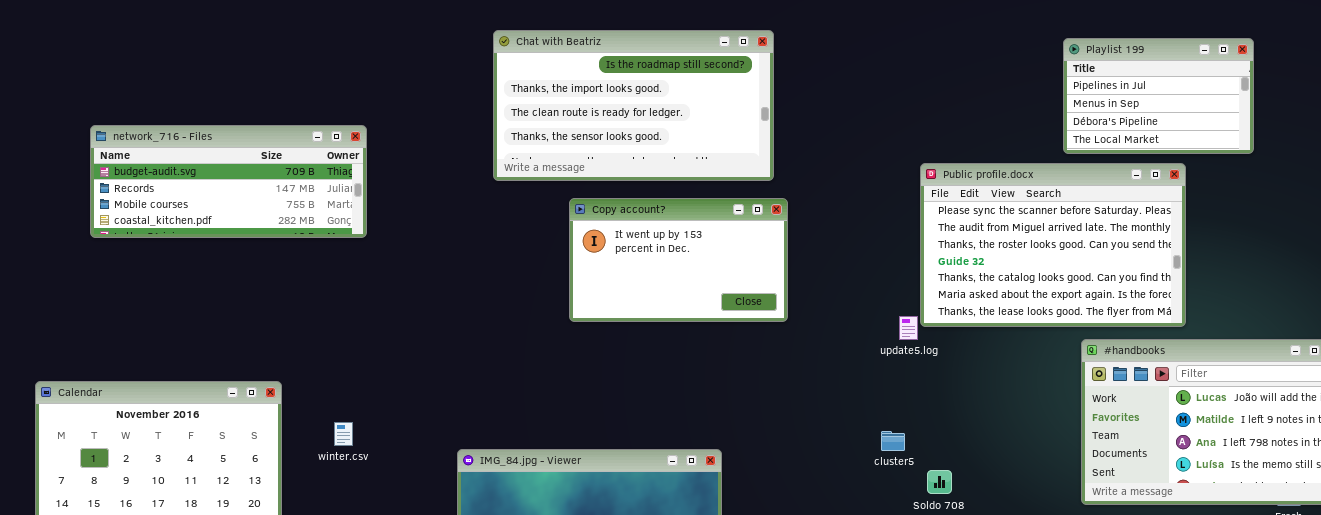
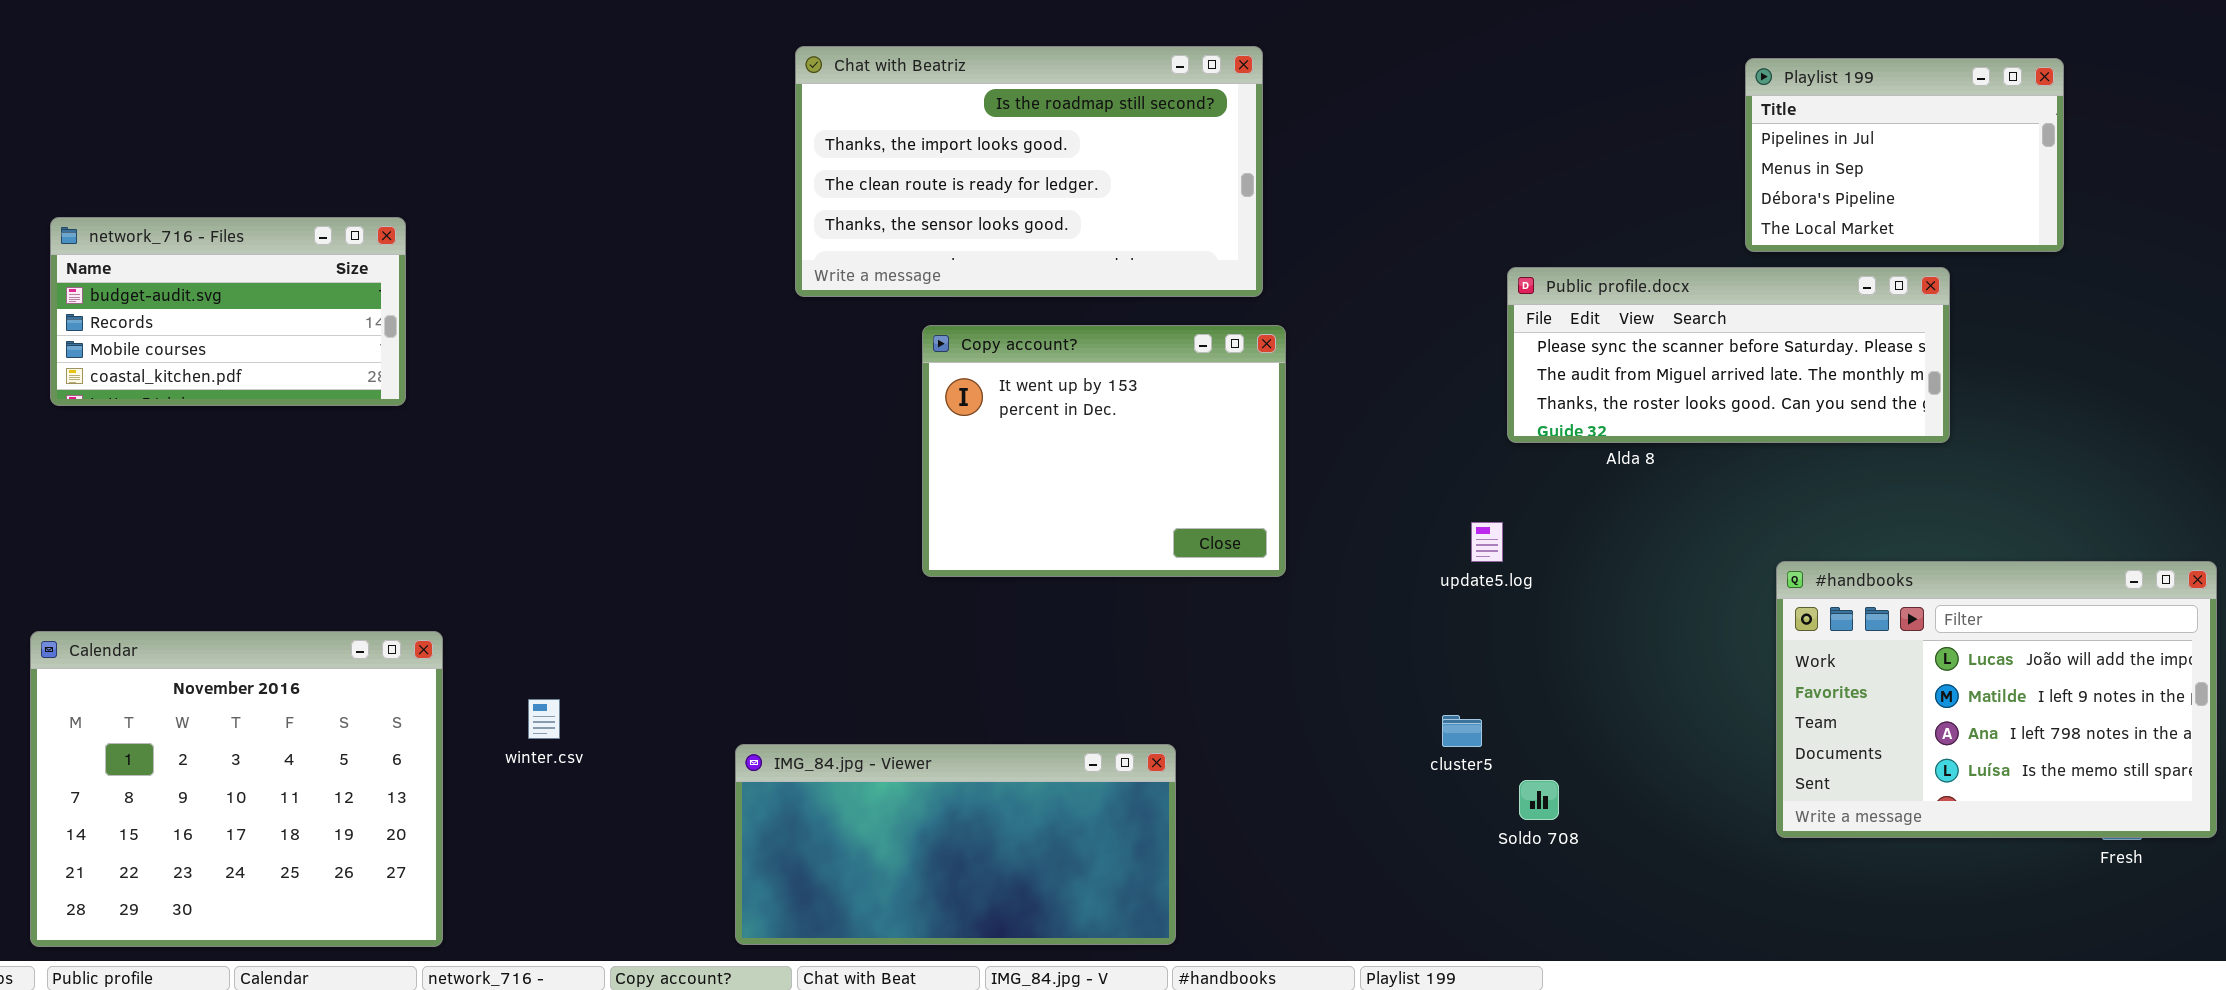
network_716 - Files: [90,125,367,238] -> [50,217,406,406], moved, resized
Public profile.docx: [920,163,1186,327] -> [1507,267,1950,443], resized
Copy account?: [569,198,788,322] -> [922,325,1286,577], resized

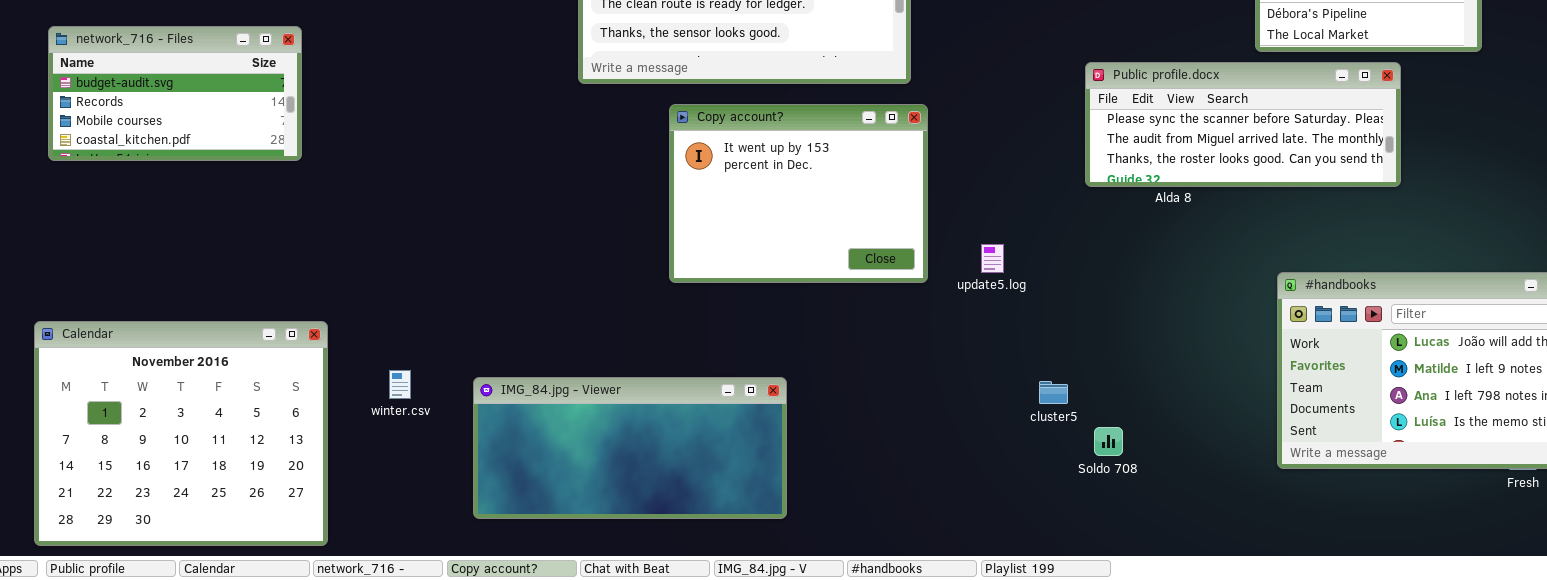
update5.log: [1471,522,1503,562] -> [981,244,1004,273], moved
IMG_84.jpg - Viewer: [735,744,1176,945] -> [473,377,787,519], moved

